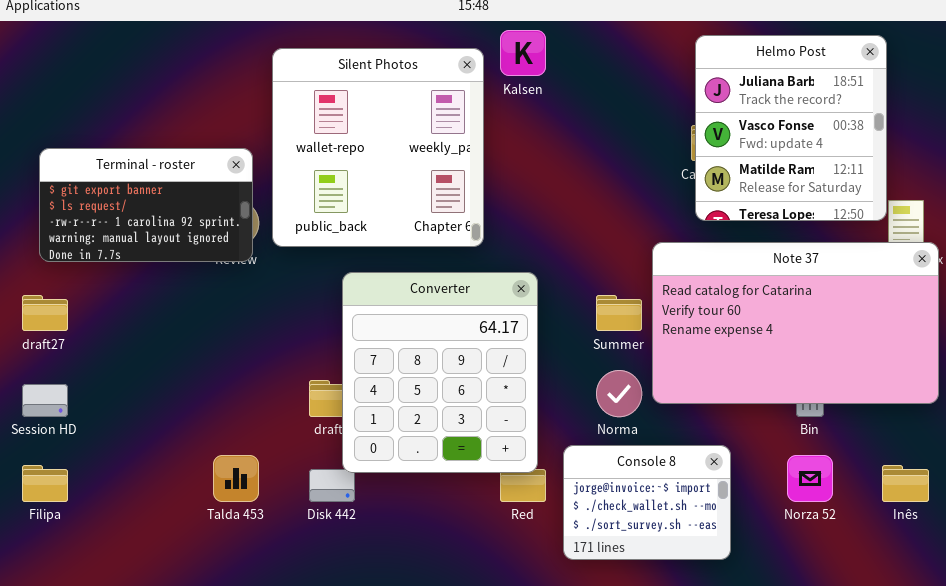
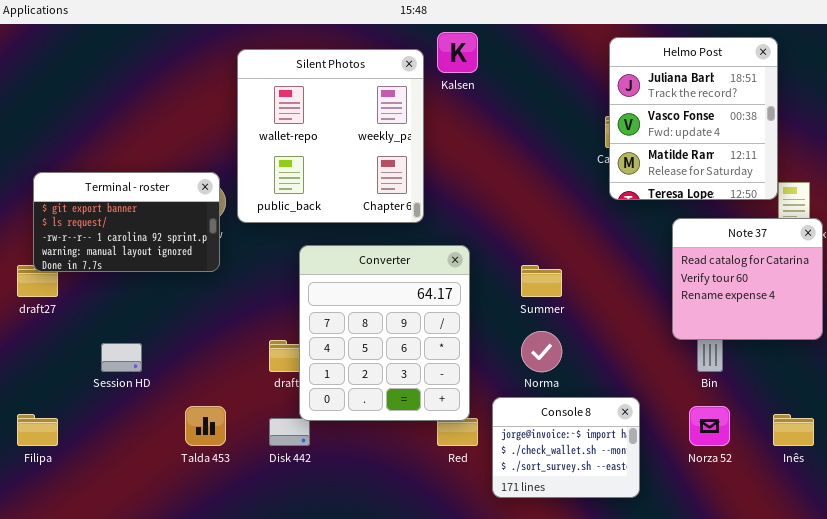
Terminal - roster: [39,148,253,262] -> [33,172,220,272], moved
Note 37: [652,242,939,404] -> [672,218,823,340], resized
Session HD: [22,384,68,417] -> [101,343,142,372], moved

